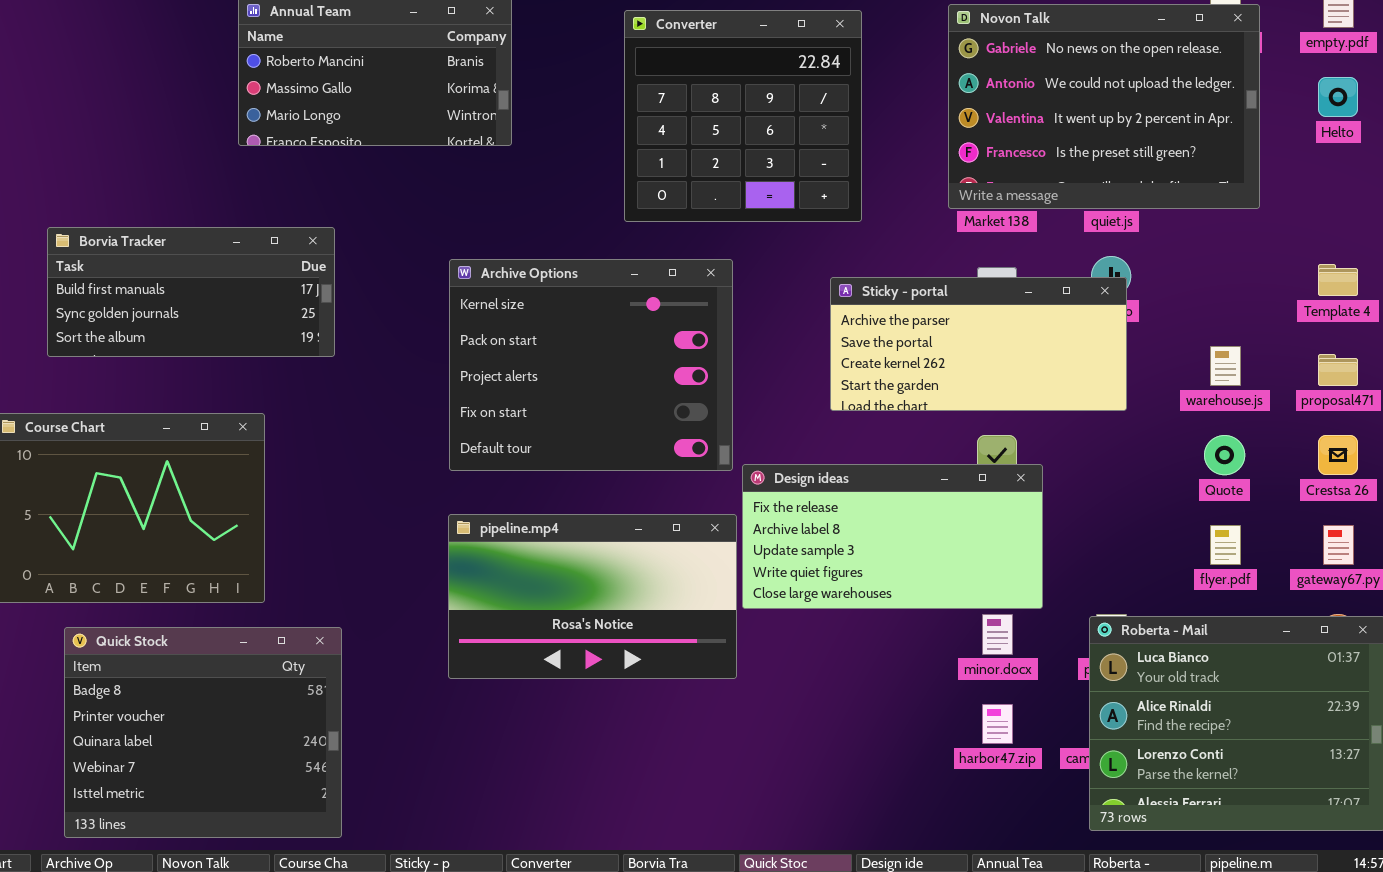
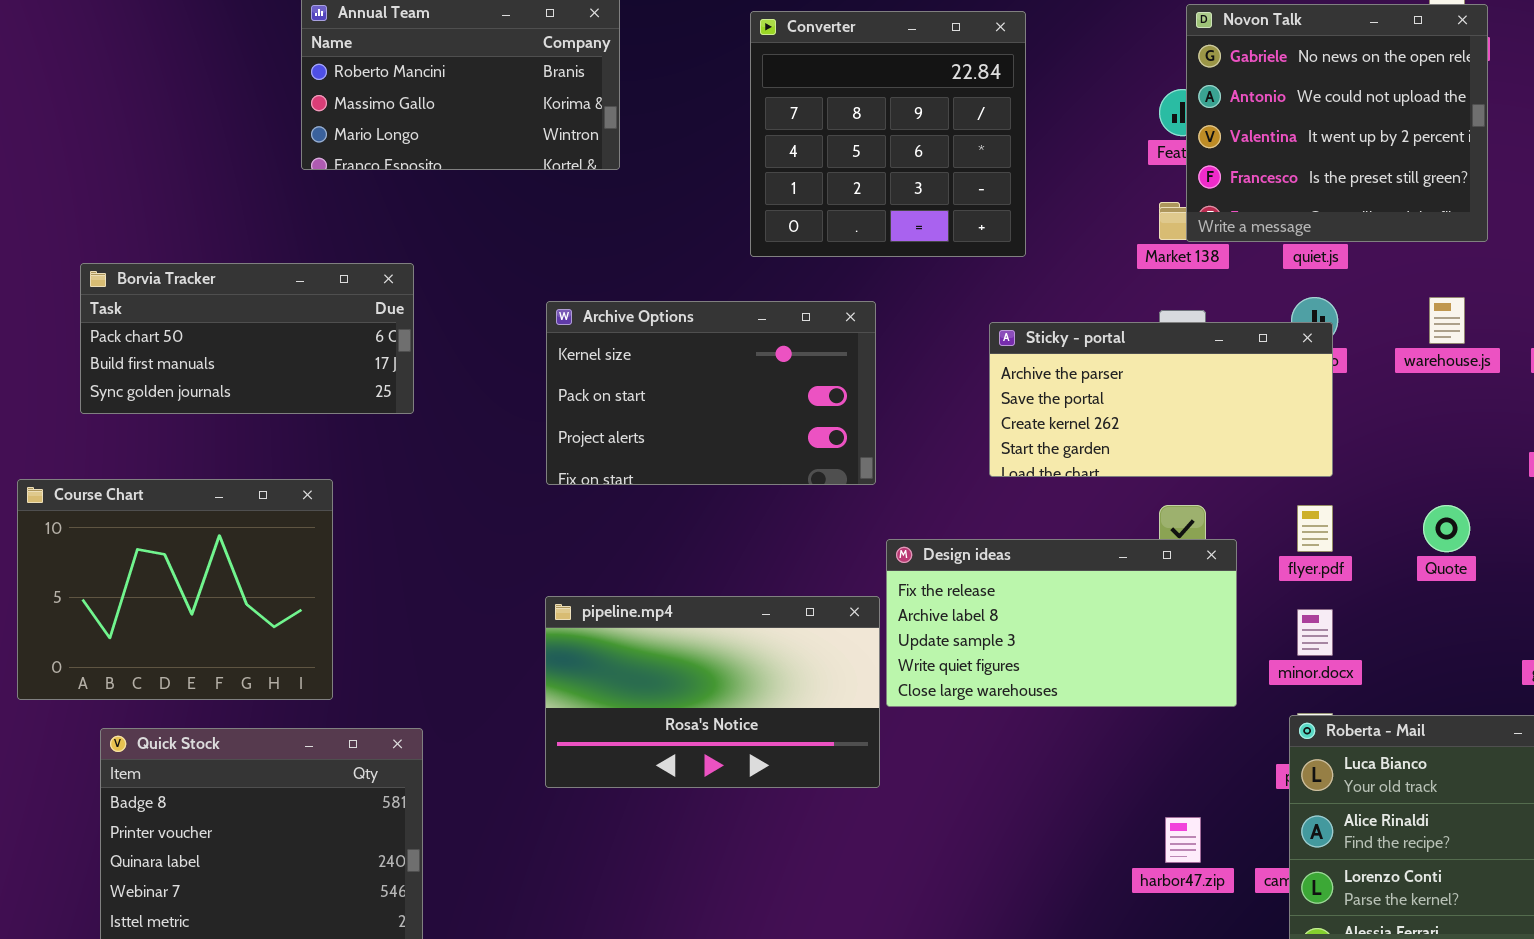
Novon Talk: [948,4,1260,209] -> [1186,4,1488,242], resized
Borvia Tracker: [47,227,335,357] -> [80,263,414,414], scrolled up 1 row
Archive Options: [449,259,733,471] -> [546,301,876,485], resized
warehouse.js: [1210,346,1241,386] -> [1429,297,1465,344], moved
flyer.pdf: [1210,525,1241,565] -> [1297,505,1333,552], moved
minor.docx: [982,614,1013,655] -> [1297,609,1333,656], moved

